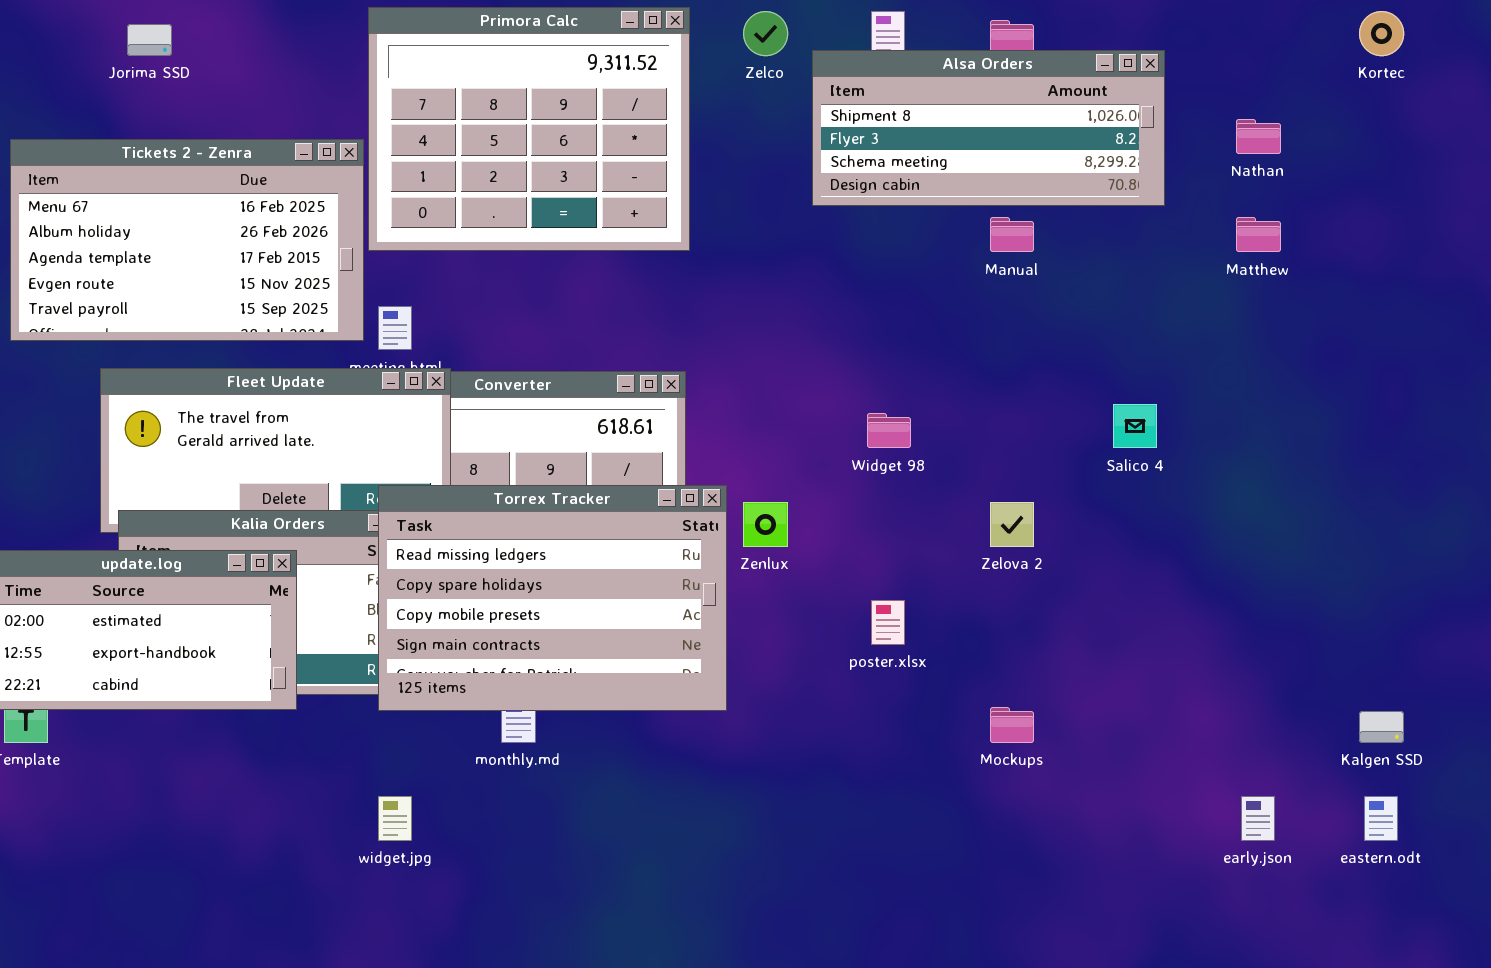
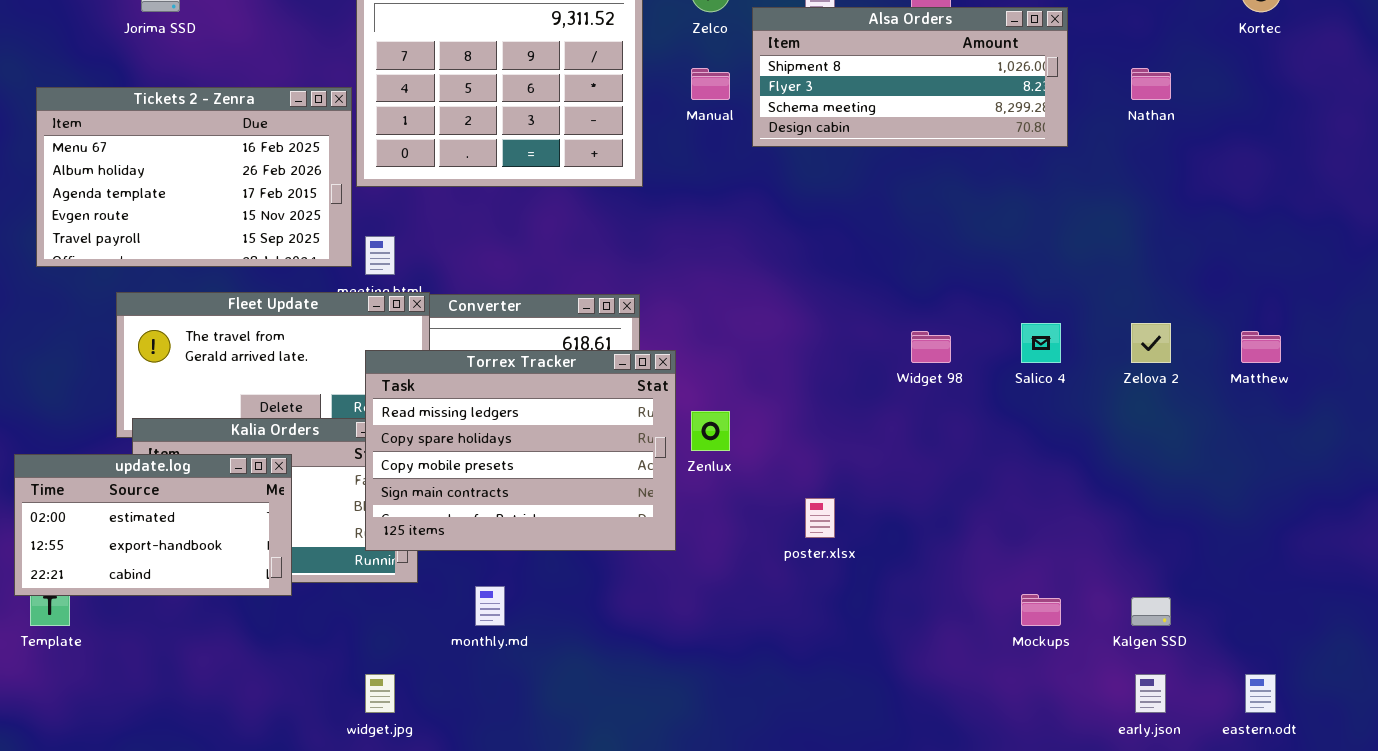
Manual: [990,217,1034,252] -> [691,68,730,100], moved
Matthew: [1236,217,1281,252] -> [1241,331,1281,363], moved
Widget 98: [867,413,911,448] -> [911,331,951,363], moved
Torrex Tracker: [378,485,727,711] -> [365,350,676,551], moved
Zelova 2: [990,502,1034,547] -> [1131,323,1171,363], moved
Mockups: [990,707,1034,743] -> [1021,594,1061,626], moved
Kalgen SSD: [1359,711,1404,743] -> [1131,597,1171,626], moved

